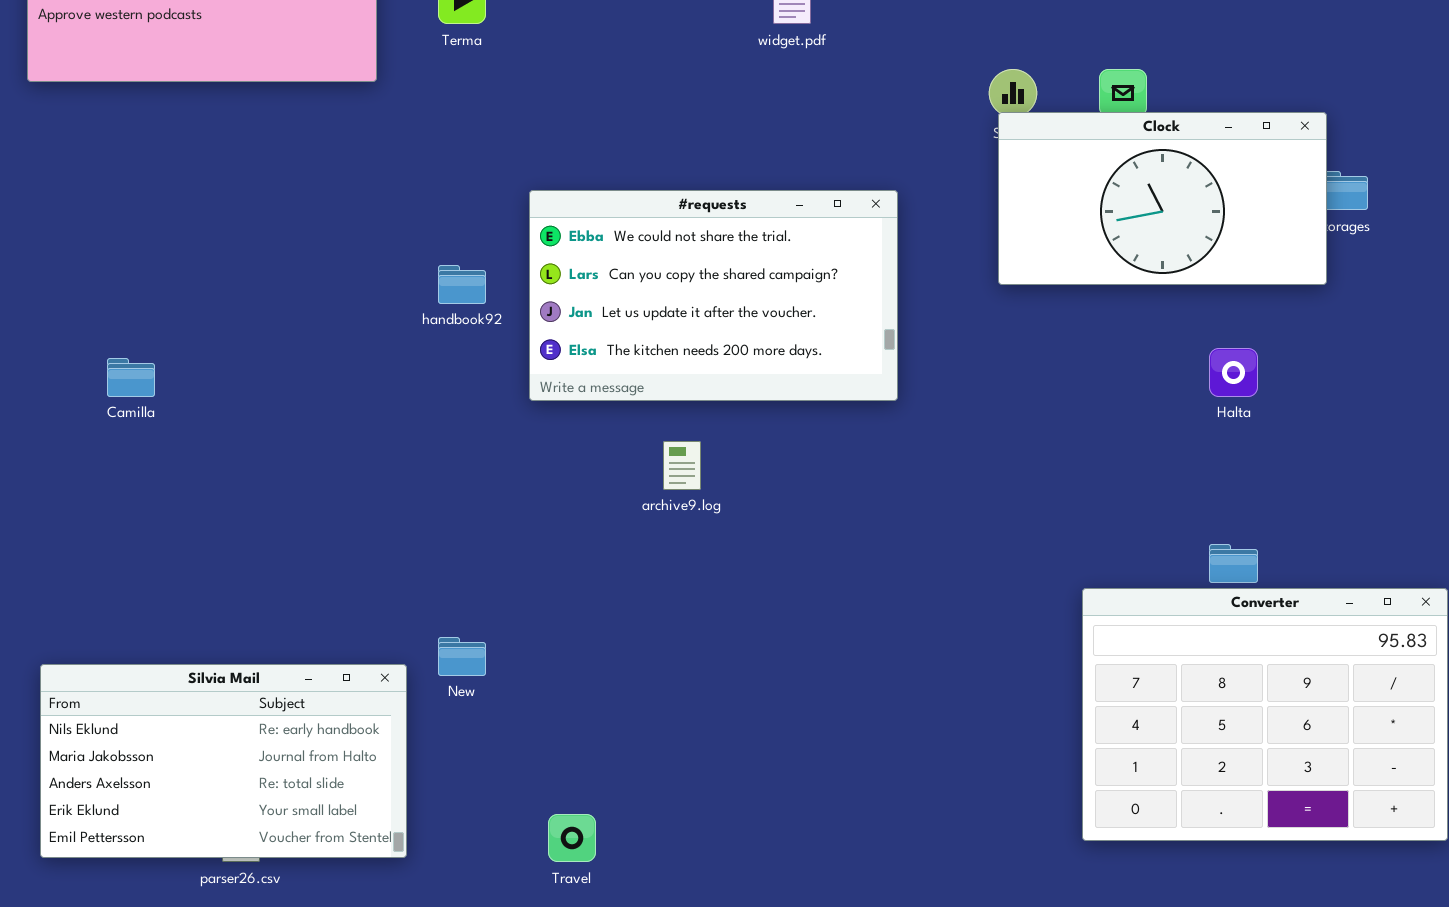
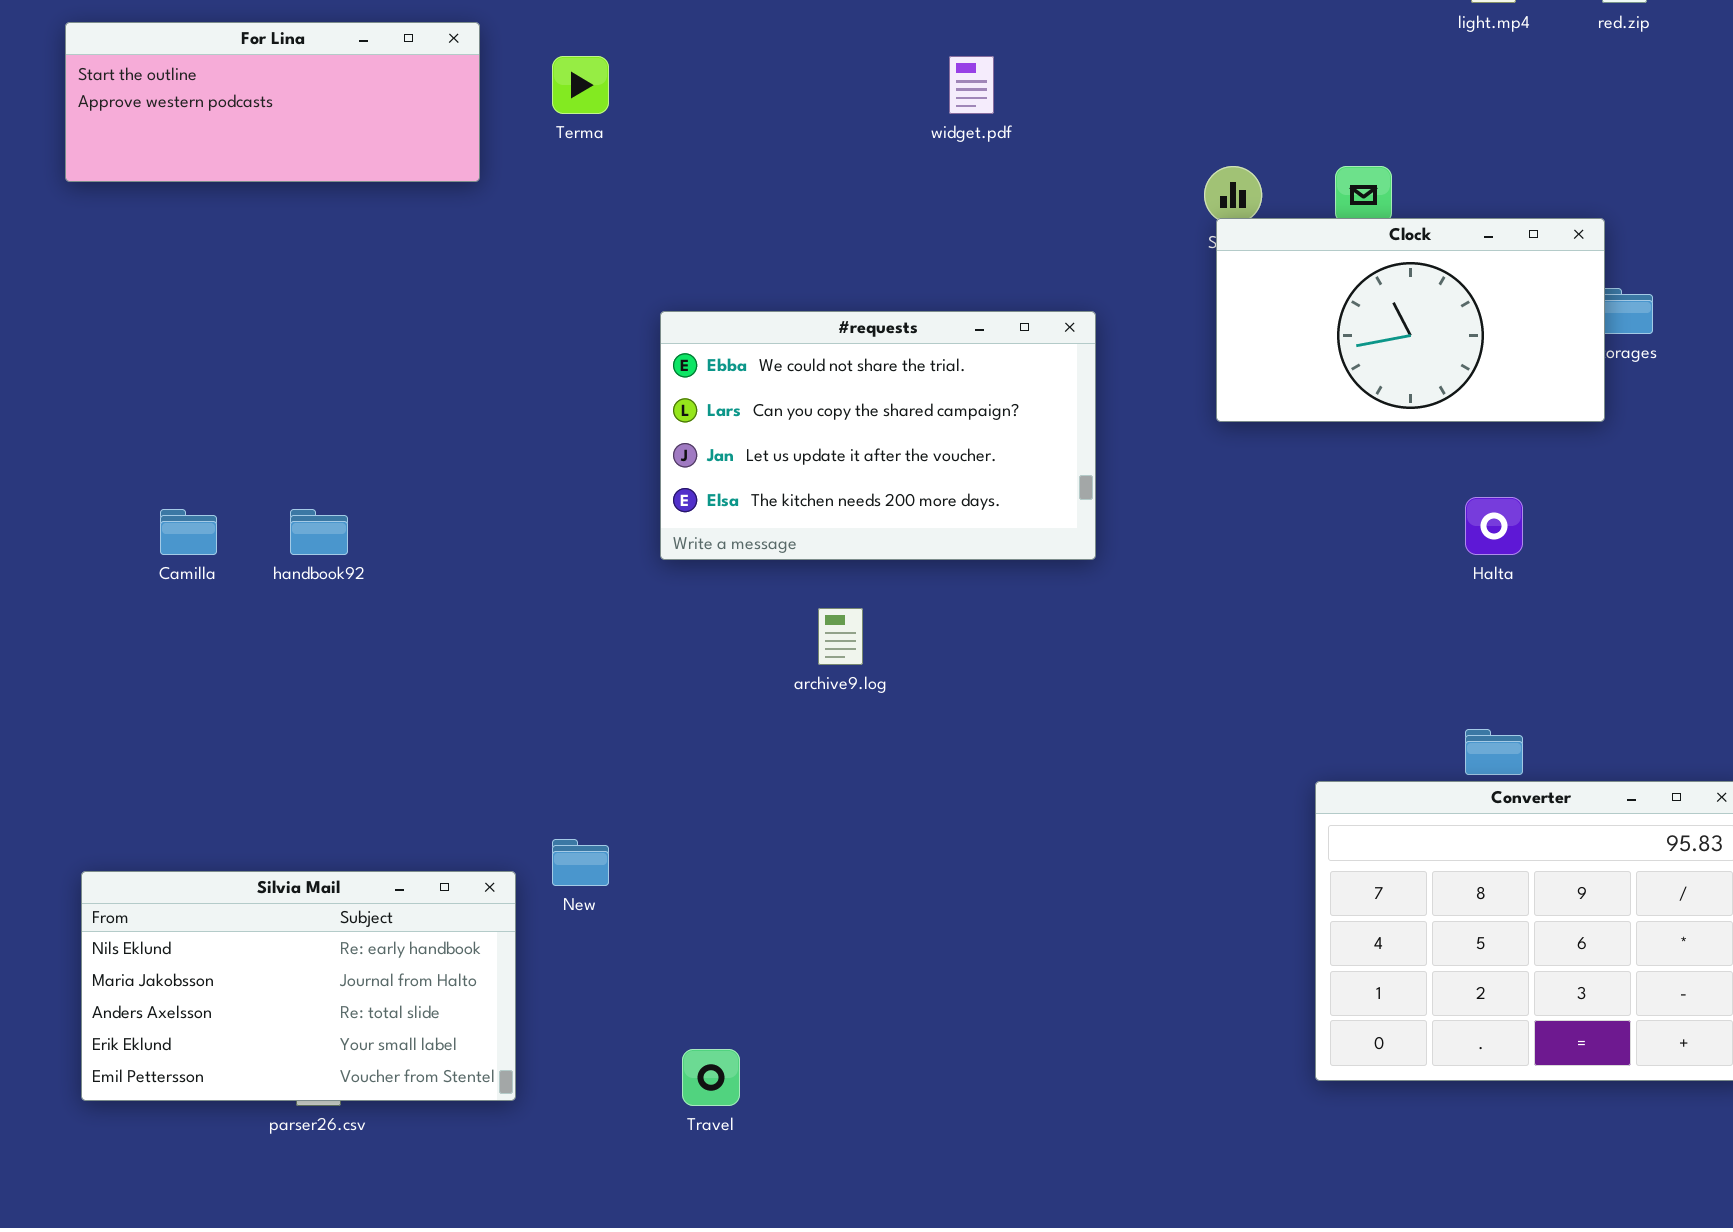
handbook92: [438,265,486,304] -> [290,509,348,555], moved

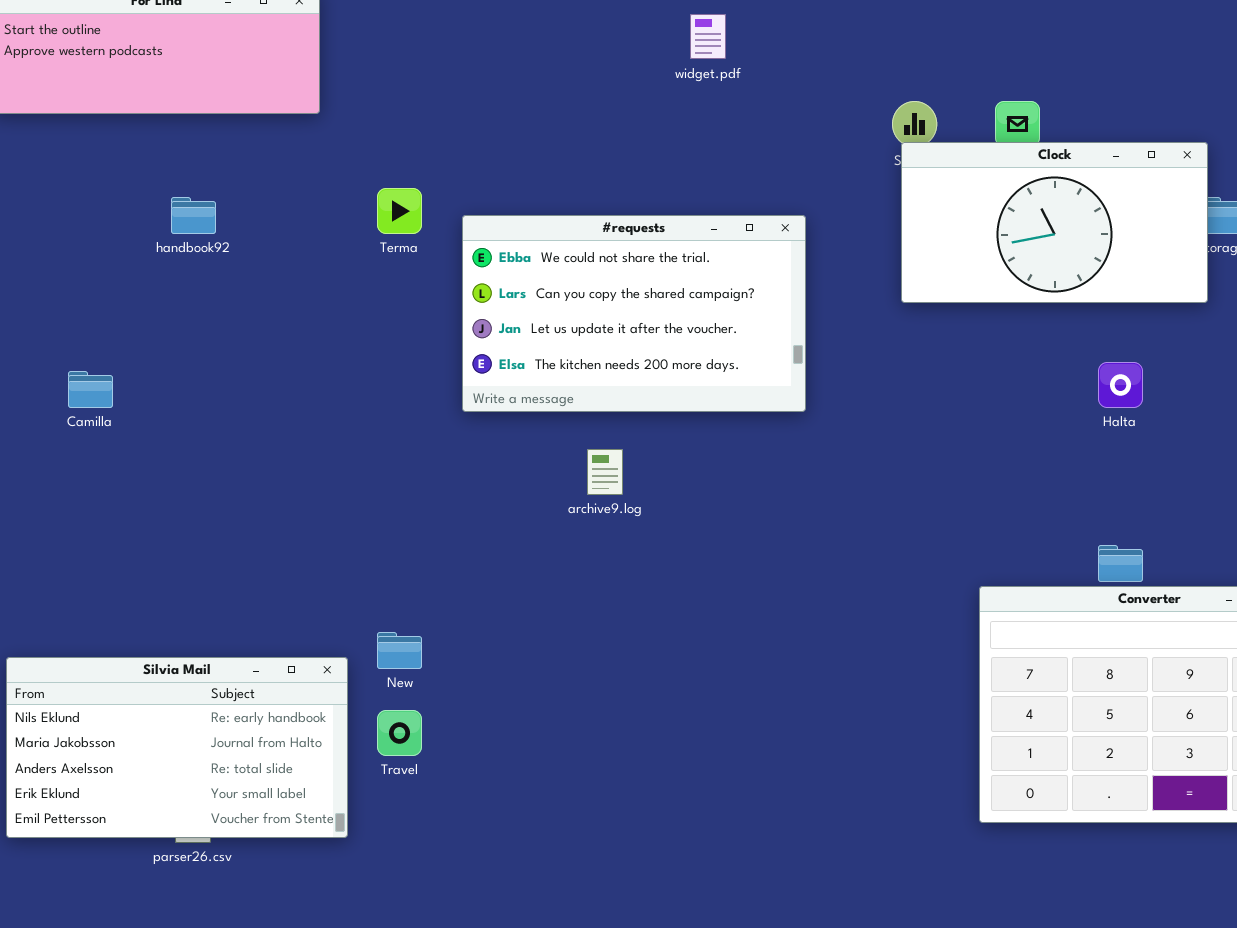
Terma: [552,56,609,114] -> [377,188,422,234], moved
handbook92: [290,509,348,555] -> [171,197,216,234], moved
Travel: [682,1049,740,1106] -> [377,710,422,756], moved

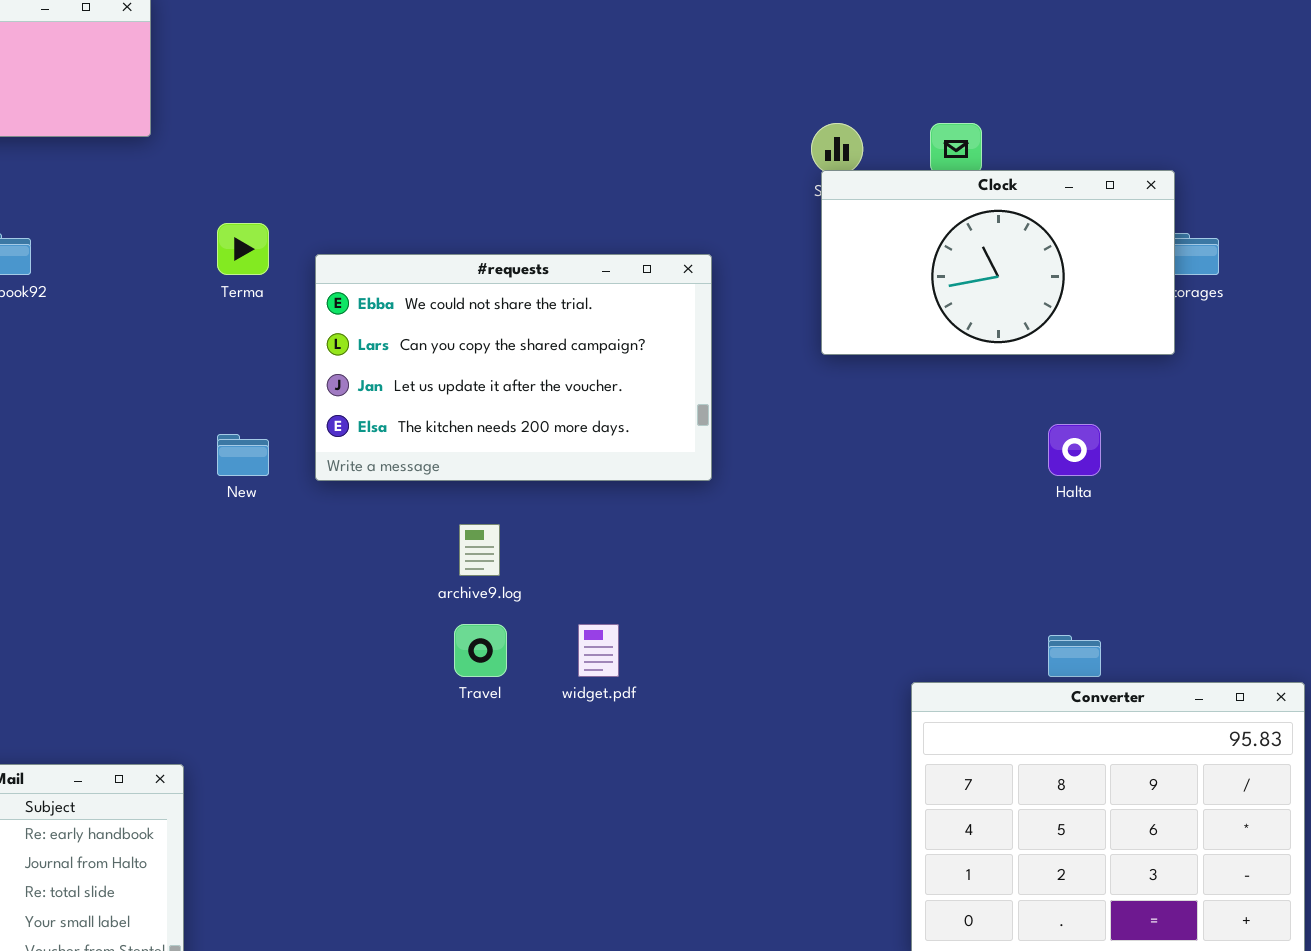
widget.pdf: [690,14,726,59] -> [578,624,619,677], moved
New: [377,632,422,669] -> [217,434,269,476], moved
Travel: [377,710,422,756] -> [454,624,507,677], moved

